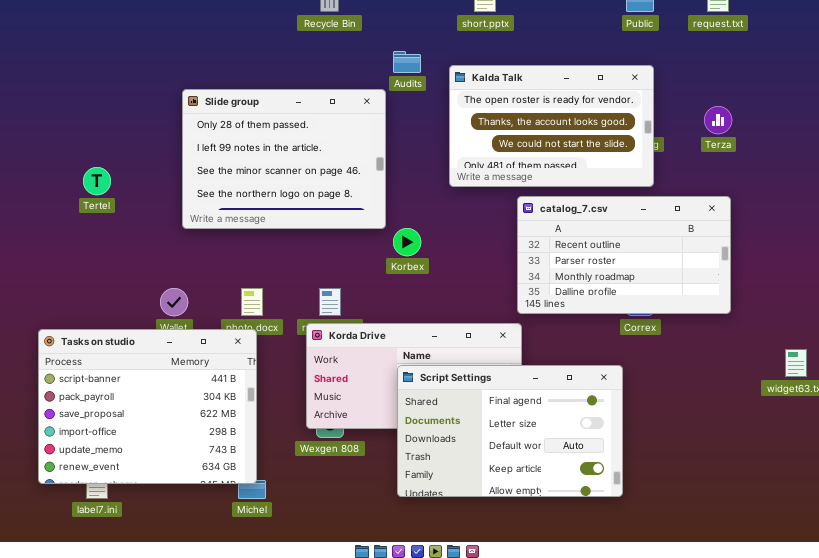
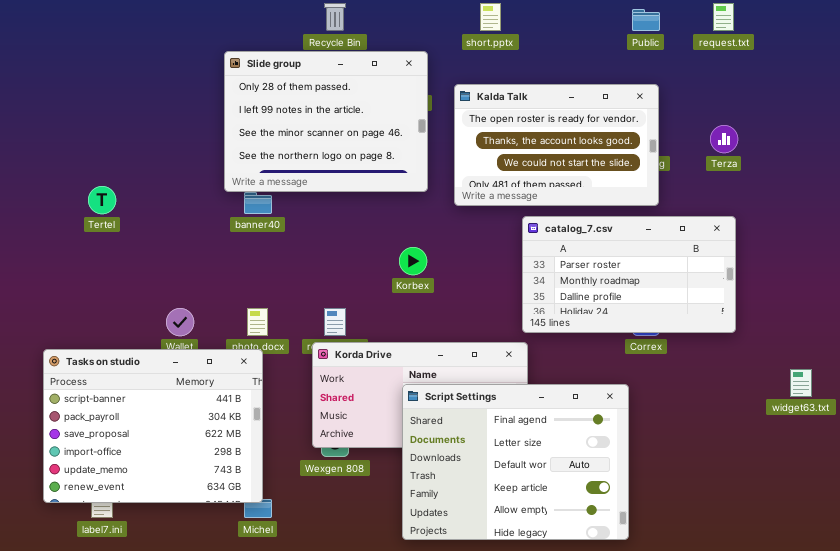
Slide group: [182,89,386,229] -> [224,51,428,192], moved
catalog_7.csv: [517,196,731,314] -> [522,216,736,333], scrolled down 1 row
Script Settings: [397,365,623,497] -> [402,384,629,540], resized

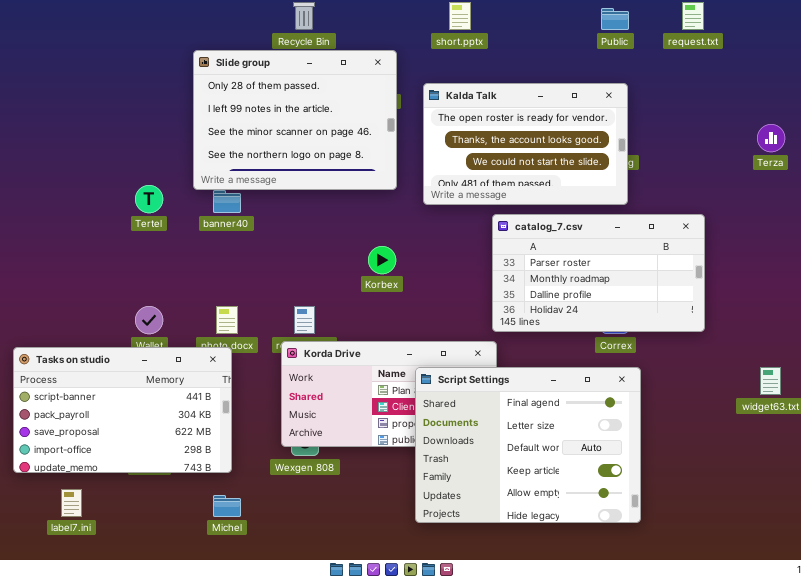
Terza: [710,125,738,153] -> [757,124,785,152], moved
Tertel: [88,186,116,214] -> [135,185,163,213], moved
Tasks on studio: [43,349,263,503] -> [13,347,232,473], resized
Script Settings: [402,384,629,540] -> [415,367,641,523], moved

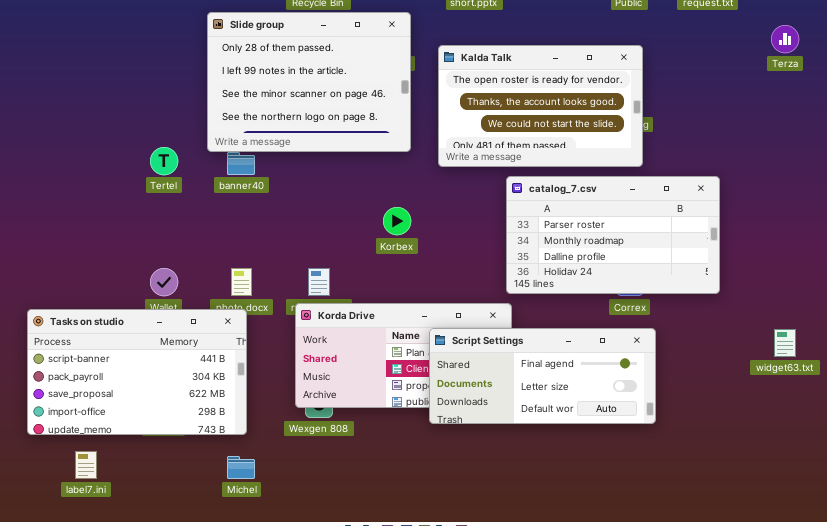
Terza: [757,124,785,152] -> [771,25,799,53], moved
Script Settings: [415,367,641,523] -> [429,328,656,424], resized

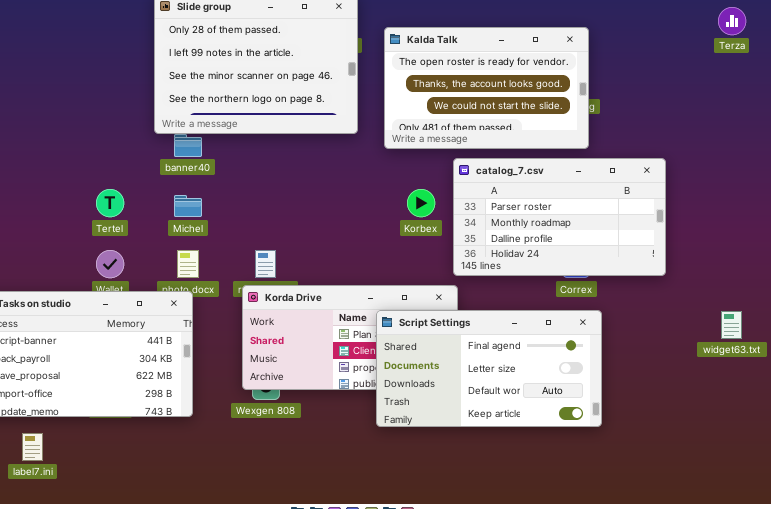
Tertel: [150,147,178,175] -> [96,189,124,217], moved
Korbex: [383,207,411,235] -> [407,189,435,217], moved
Script Settings: [429,328,656,424] -> [376,310,602,427], resized
Michel: [227,456,255,479] -> [174,195,202,217], moved

